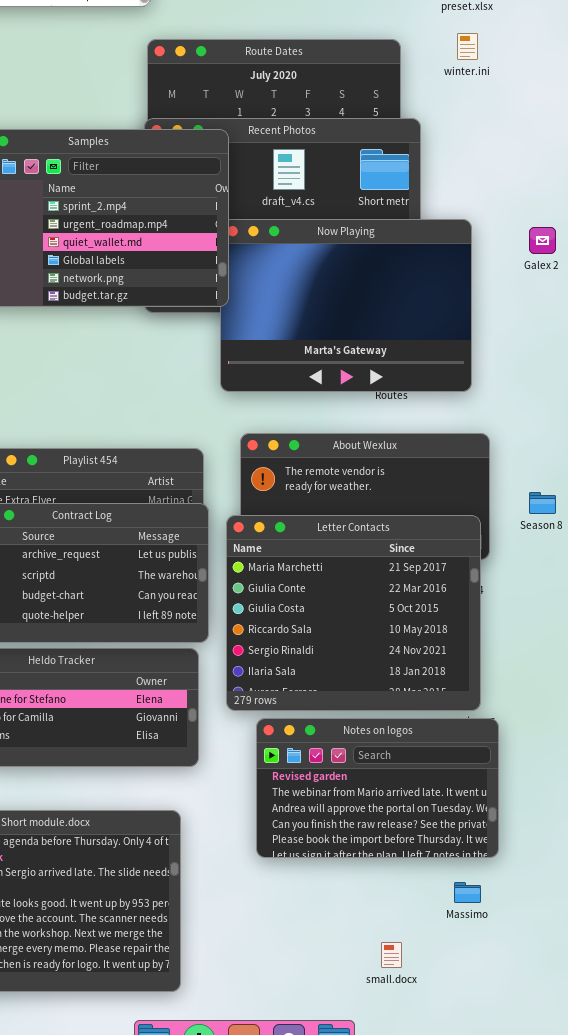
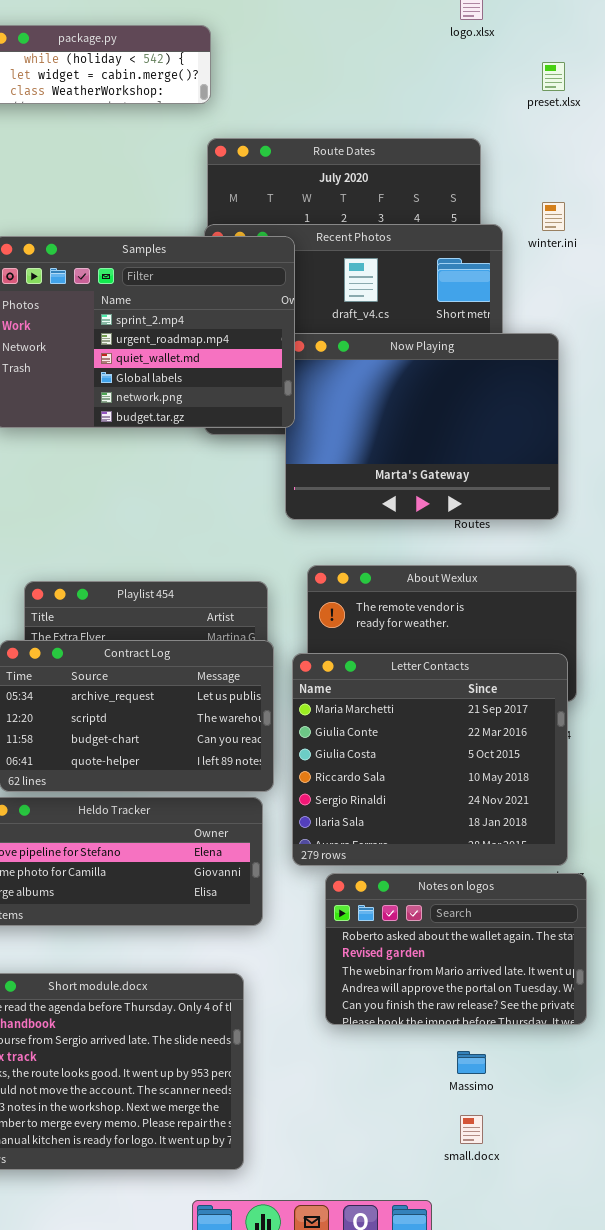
winter.ini: [457,33,478,60] -> [542,202,565,231], moved
Notes on logos: [256,718,499,858] -> [325,873,587,1025], scrolled up 1 row
Massimo: [454,882,481,903] -> [457,1051,486,1074], moved

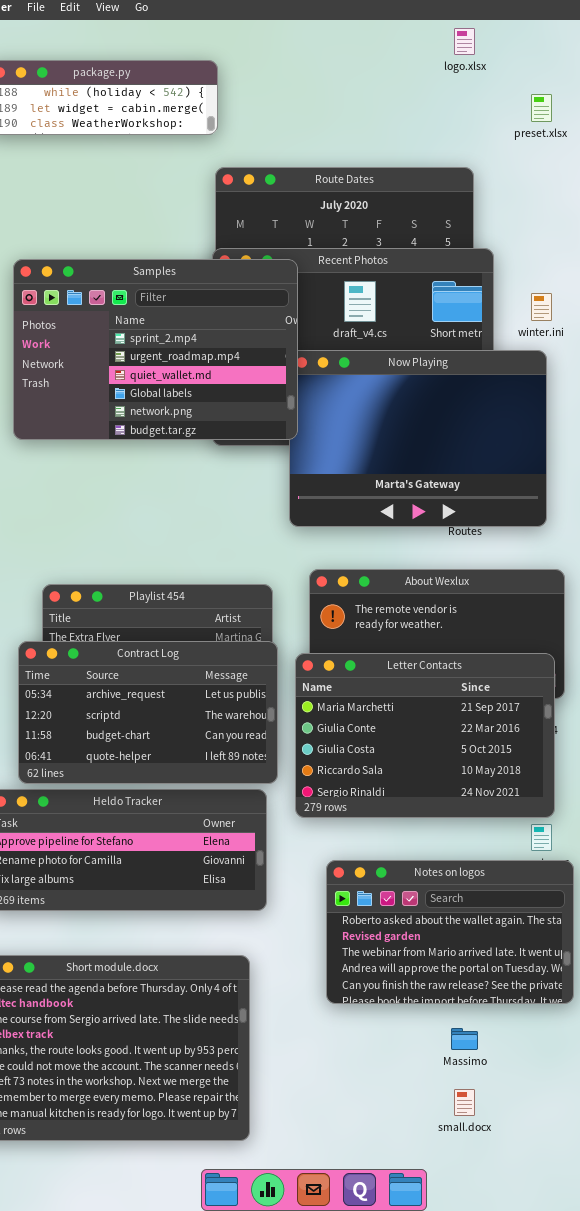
winter.ini: [542,202,565,231] -> [531,293,552,321], moved
Letter Contacts: [292,653,568,866] -> [295,653,555,818], resized

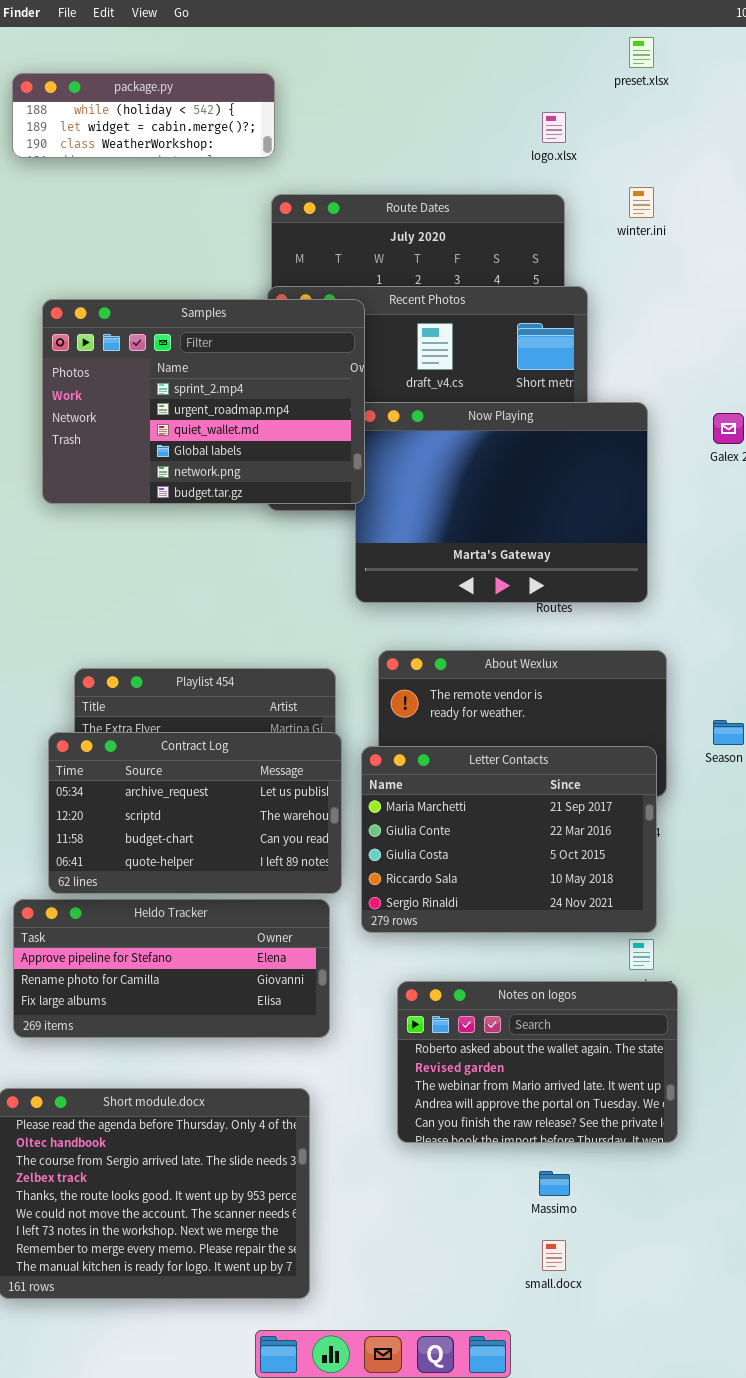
logo.xlsx: [454,28,475,55] -> [542,112,566,143], moved
preset.xlsx: [531,94,552,122] -> [629,37,654,68], moved
winter.ini: [531,293,552,321] -> [629,187,654,218], moved

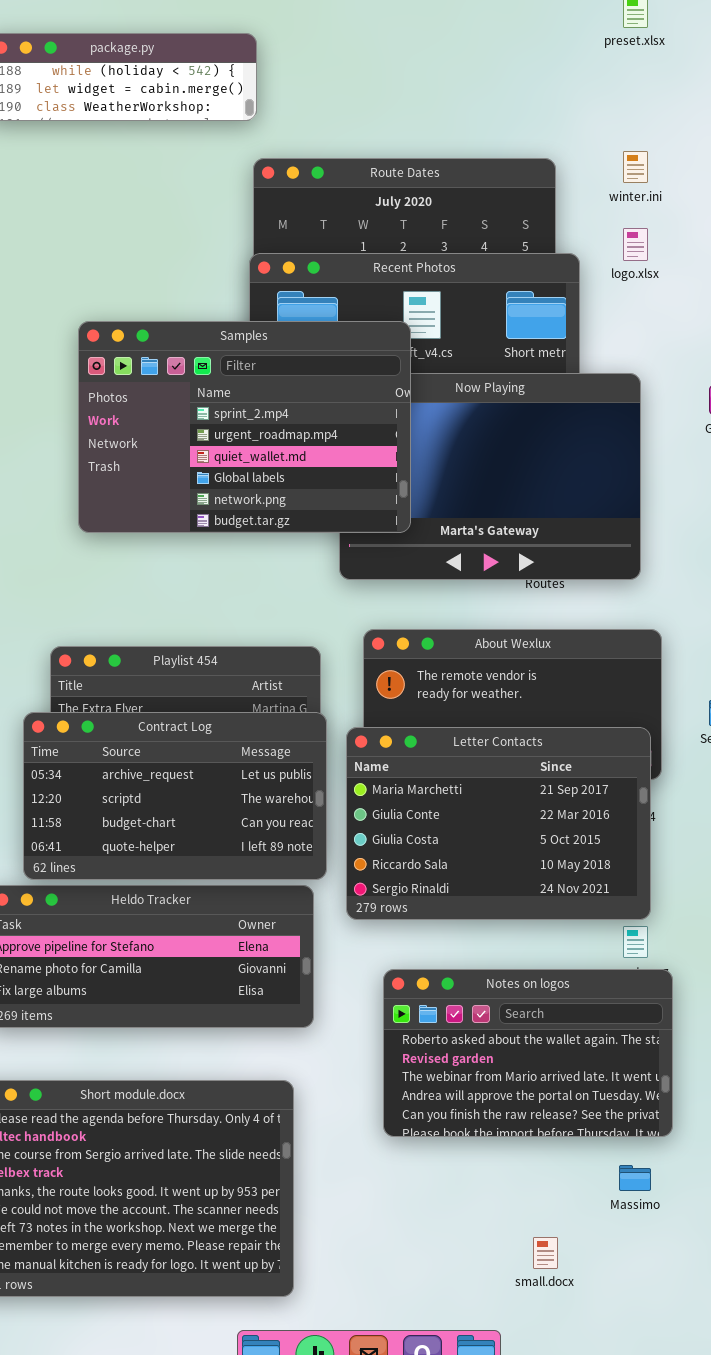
logo.xlsx: [542,112,566,143] -> [623,228,648,261], moved
Samples: [42,299,365,504] -> [78,321,411,533], moved
Massimo: [539,1171,570,1196] -> [619,1165,651,1191], moved

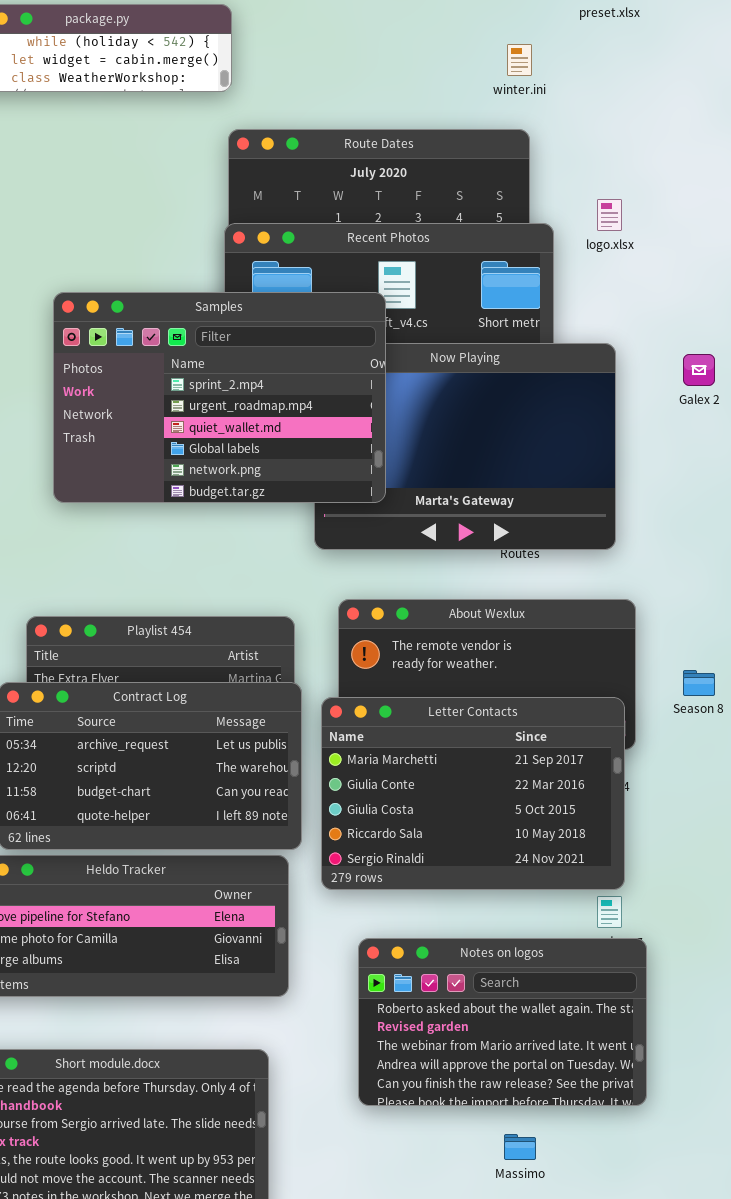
winter.ini: [623,151,648,183] -> [507,44,532,76], moved
Massimo: [619,1165,651,1191] -> [504,1134,536,1160], moved

